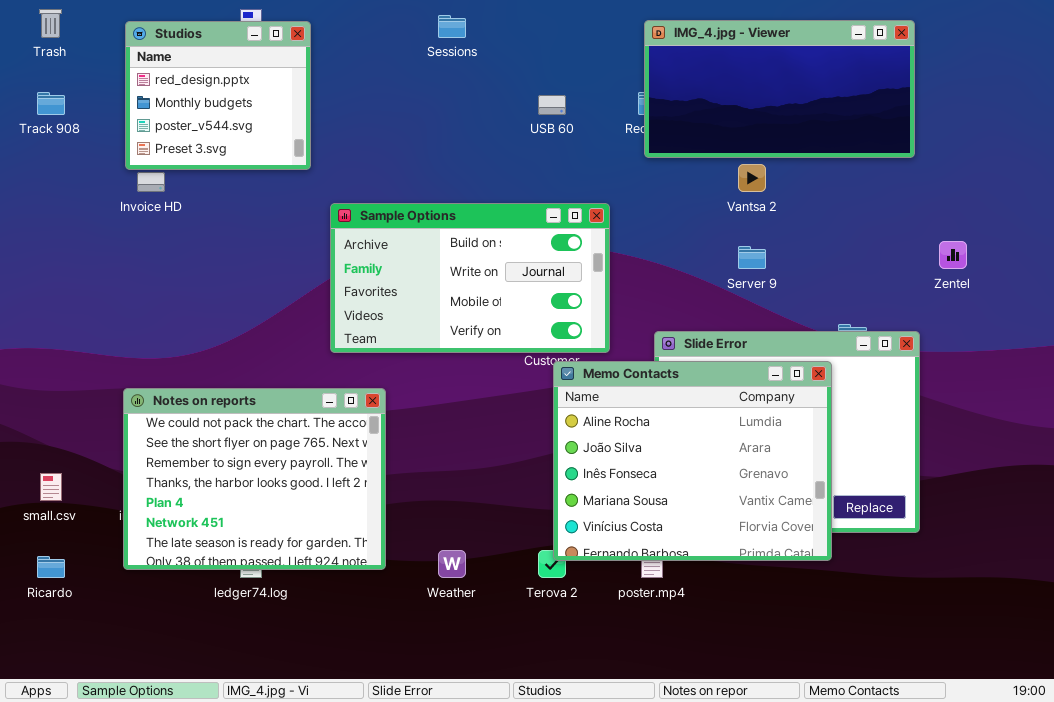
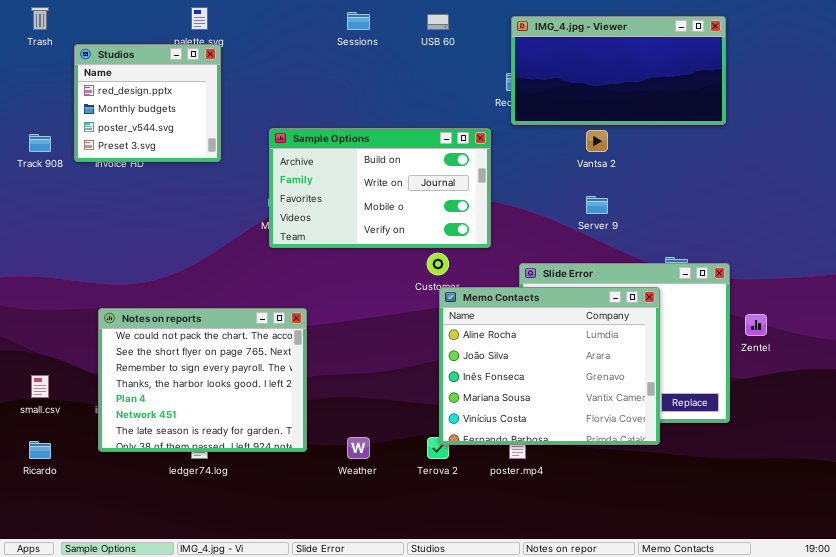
Studios: [125,21,311,170] -> [74,44,221,162], moved
Track 908: [37,92,65,115] -> [29,134,51,152], moved
USB 60: [538,95,566,115] -> [427,14,449,30], moved
Sample Options: [330,203,610,353] -> [269,128,491,248], moved
Zentel: [939,241,967,269] -> [745,314,767,336], moved

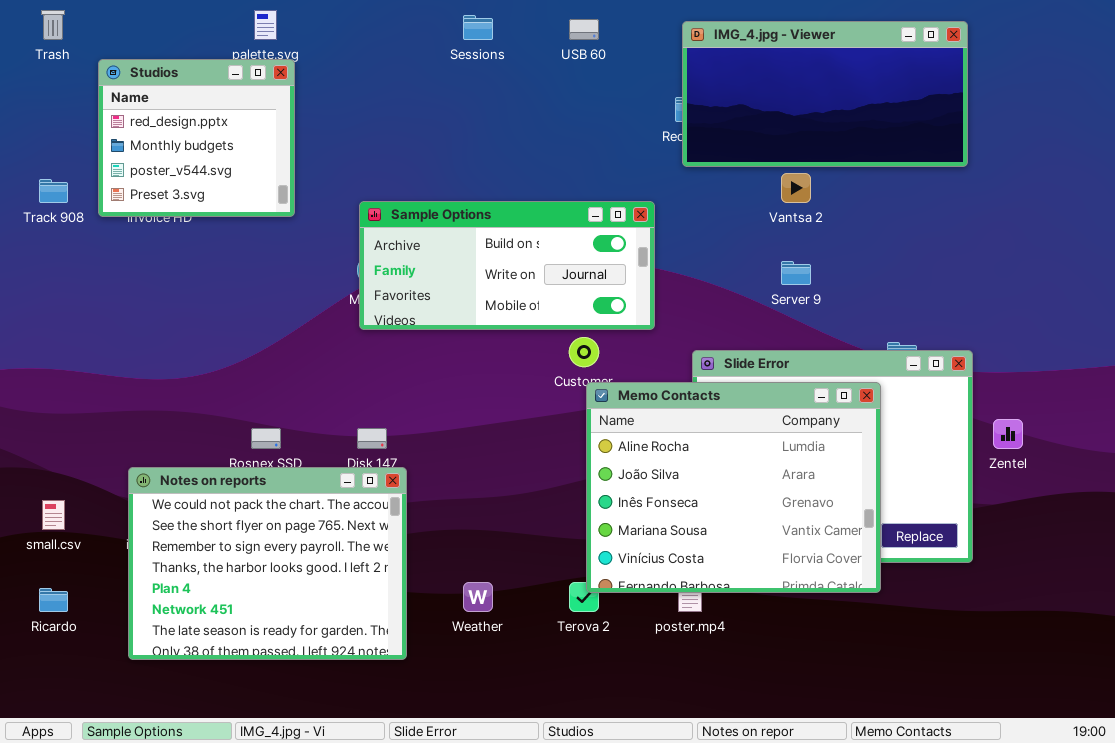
Sample Options: [269,128,491,248] -> [359,201,655,330], resized
Notes on reports: [98,308,307,452] -> [128,467,407,660], moved

